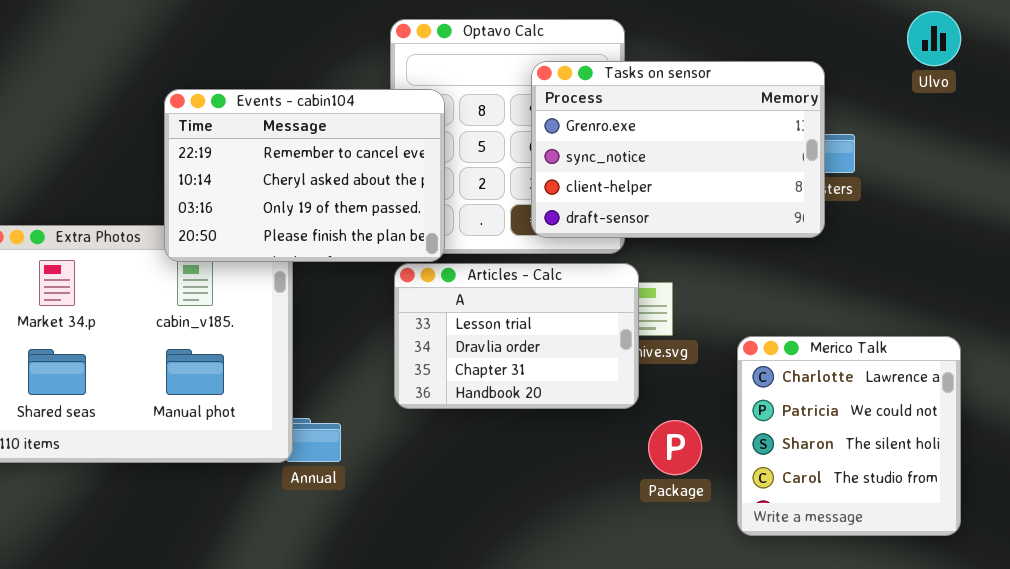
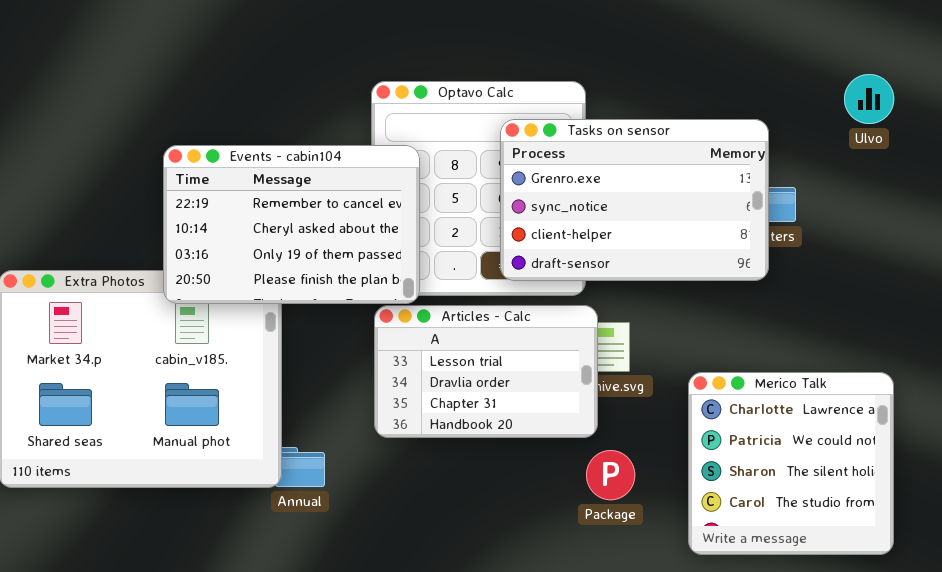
Package: [648,420,702,475] -> [586,450,635,500], moved

